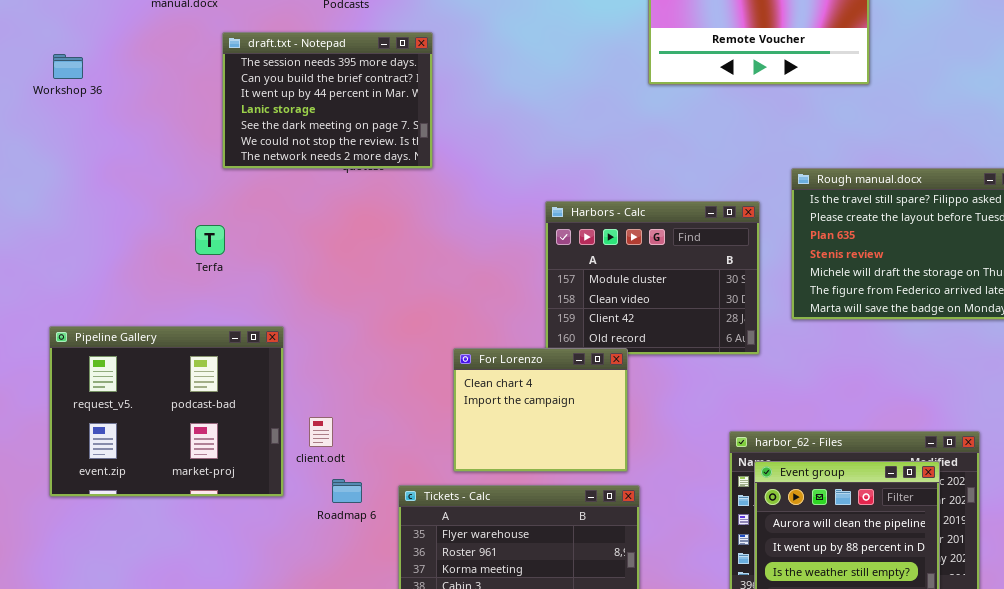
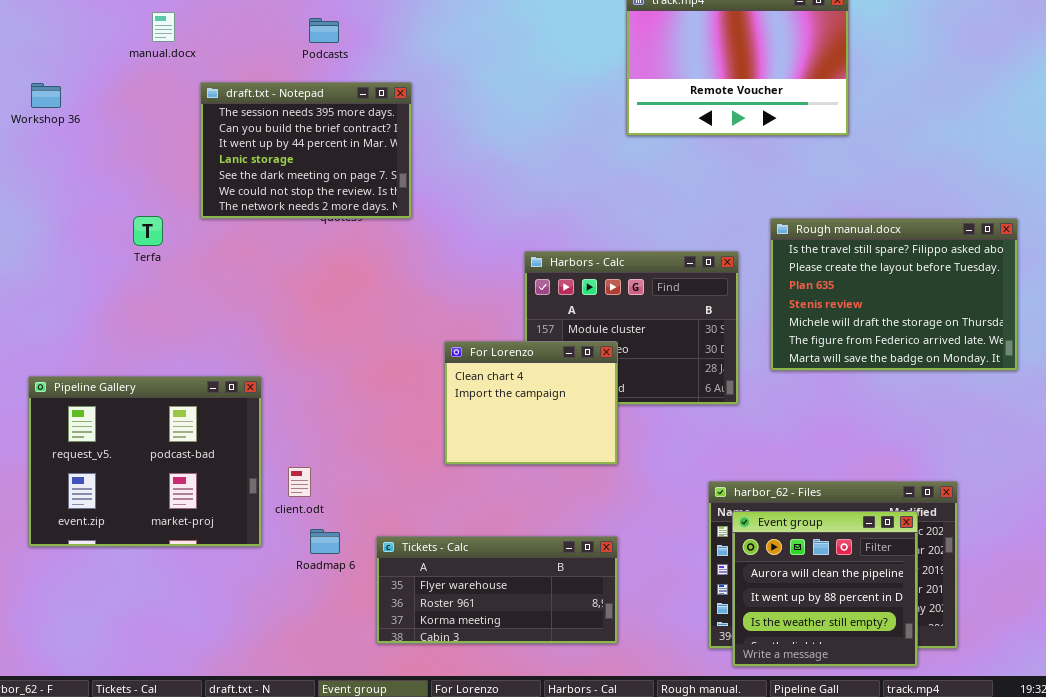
Workshop 36: [53,54,83,79] -> [31,83,61,108], moved
Terfa: [195,225,225,255] -> [133,216,163,246], moved
For Lorenzo: [453,348,628,472] -> [444,341,618,465], moved

